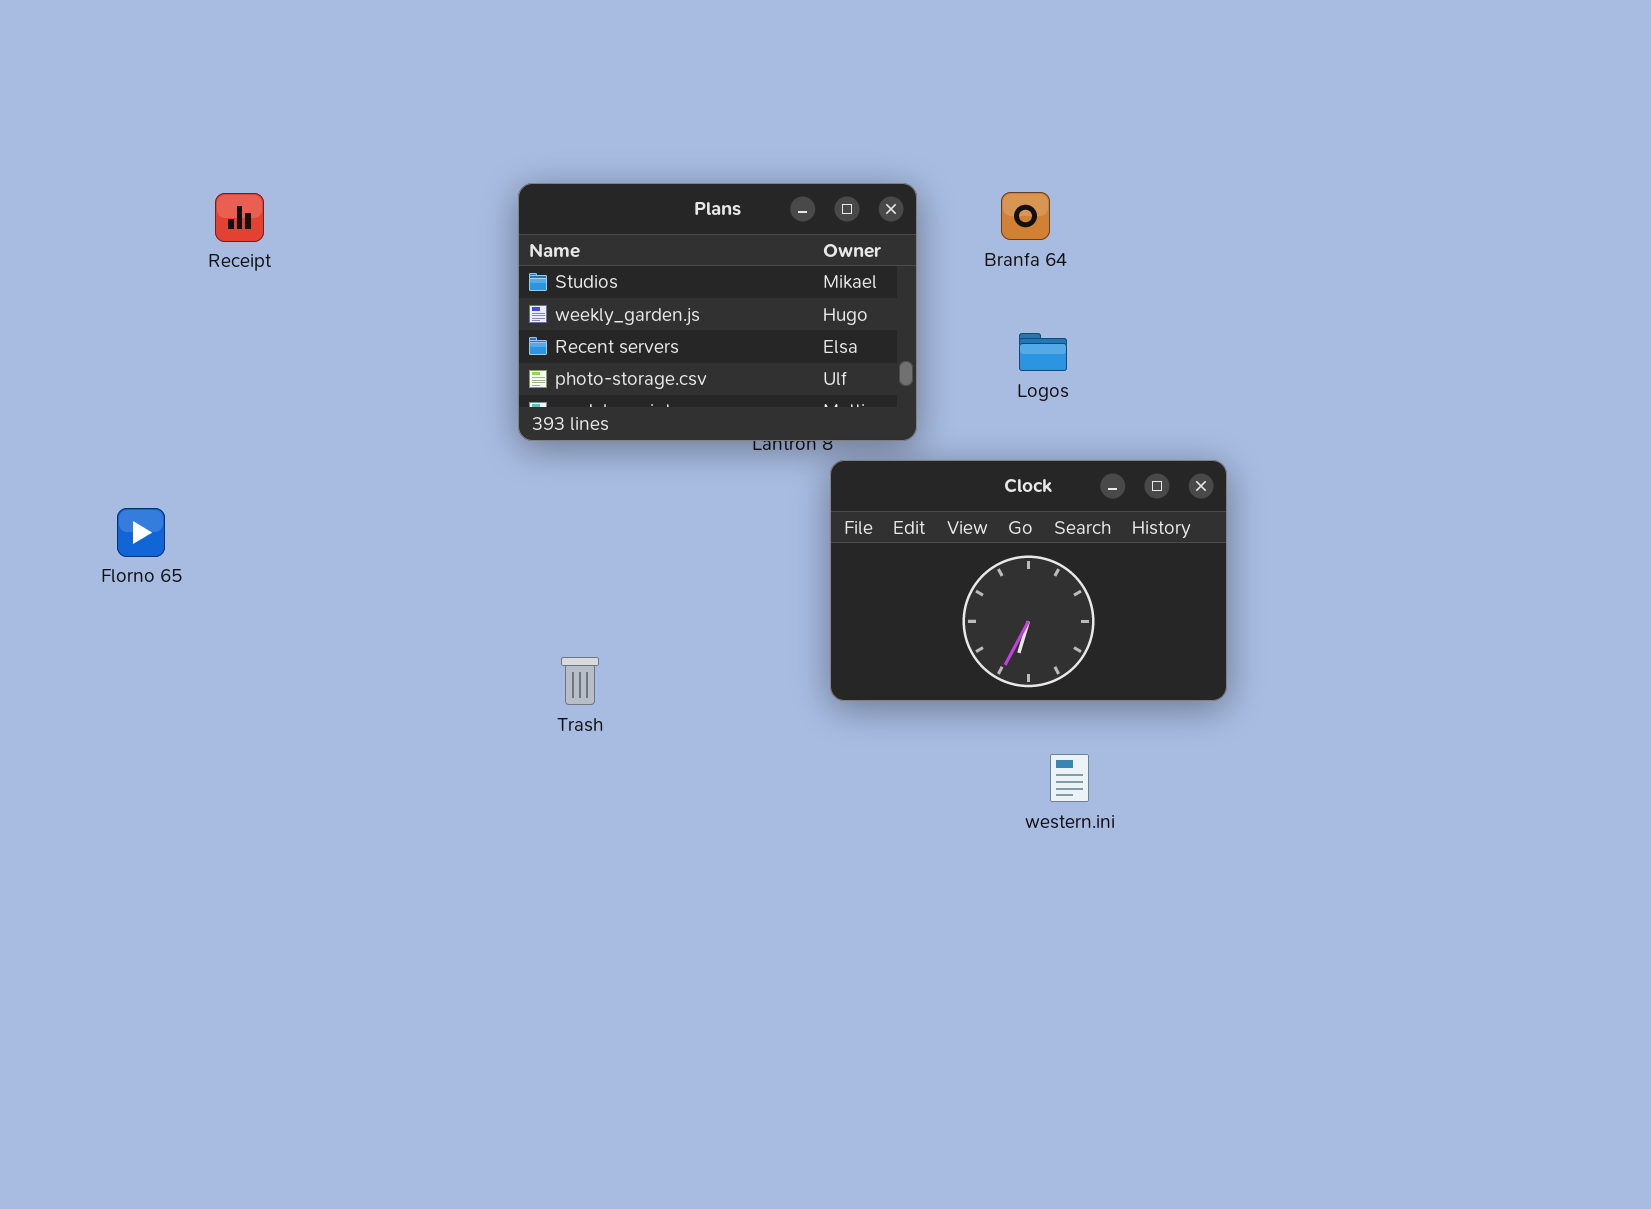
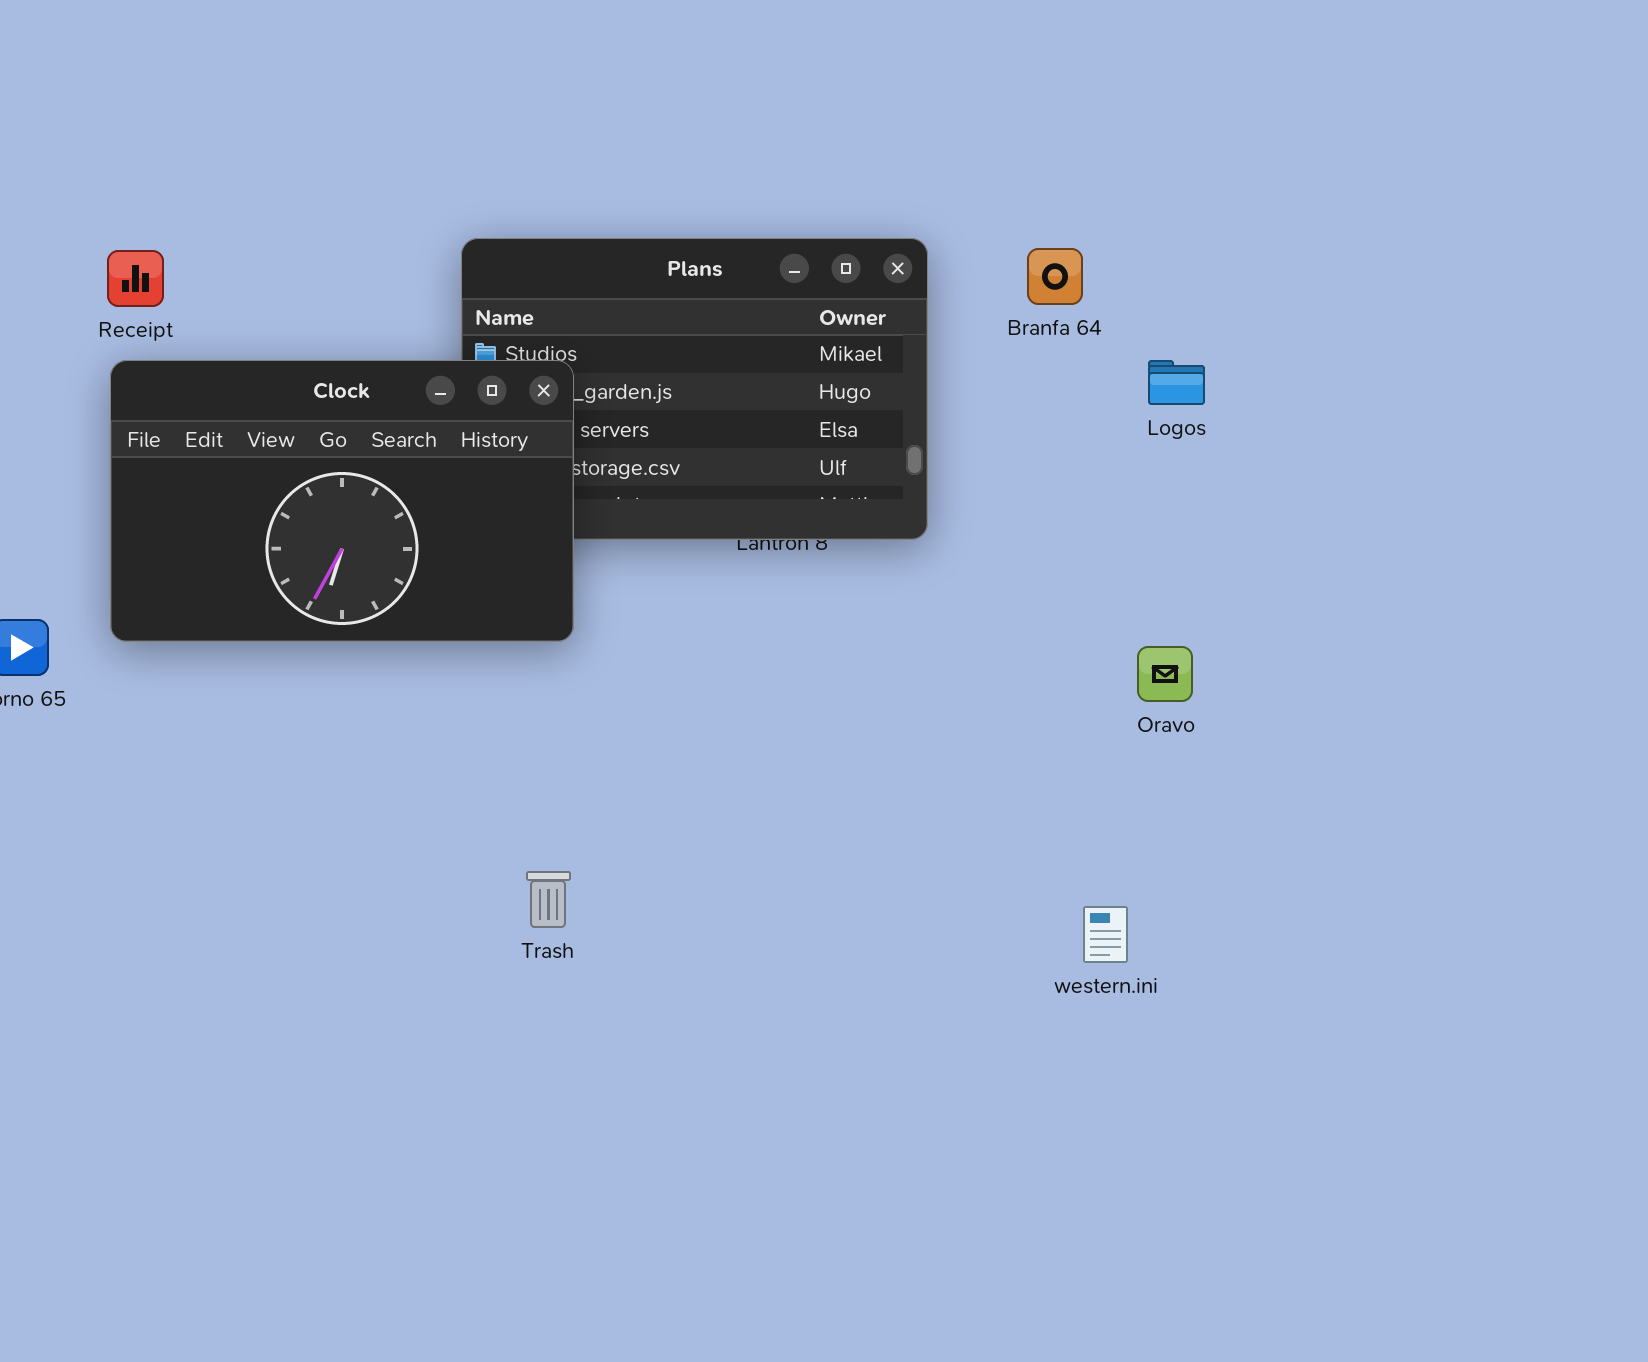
Logos: [1019,333,1067,371] -> [1148,360,1205,405], moved
Clock: [830,460,1227,701] -> [110,360,574,642], moved
Trash: [561,657,599,705] -> [526,871,571,928], moved

